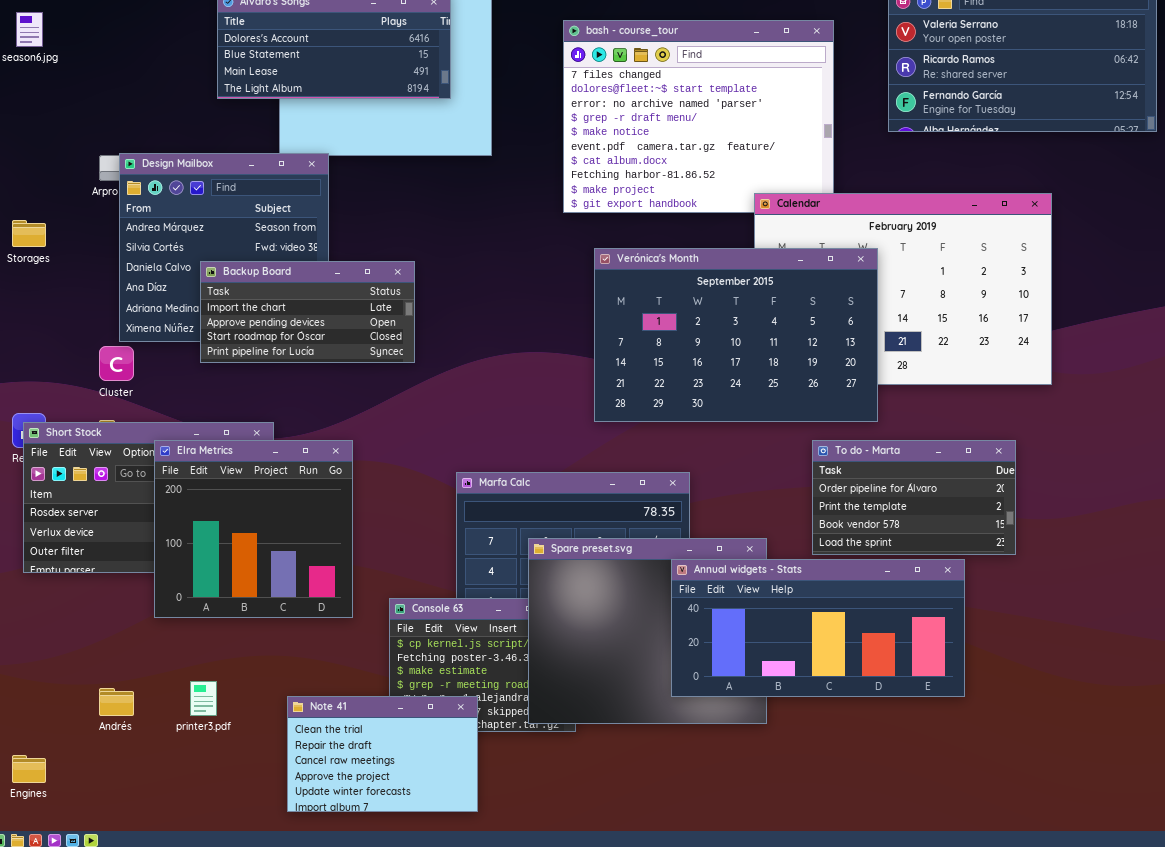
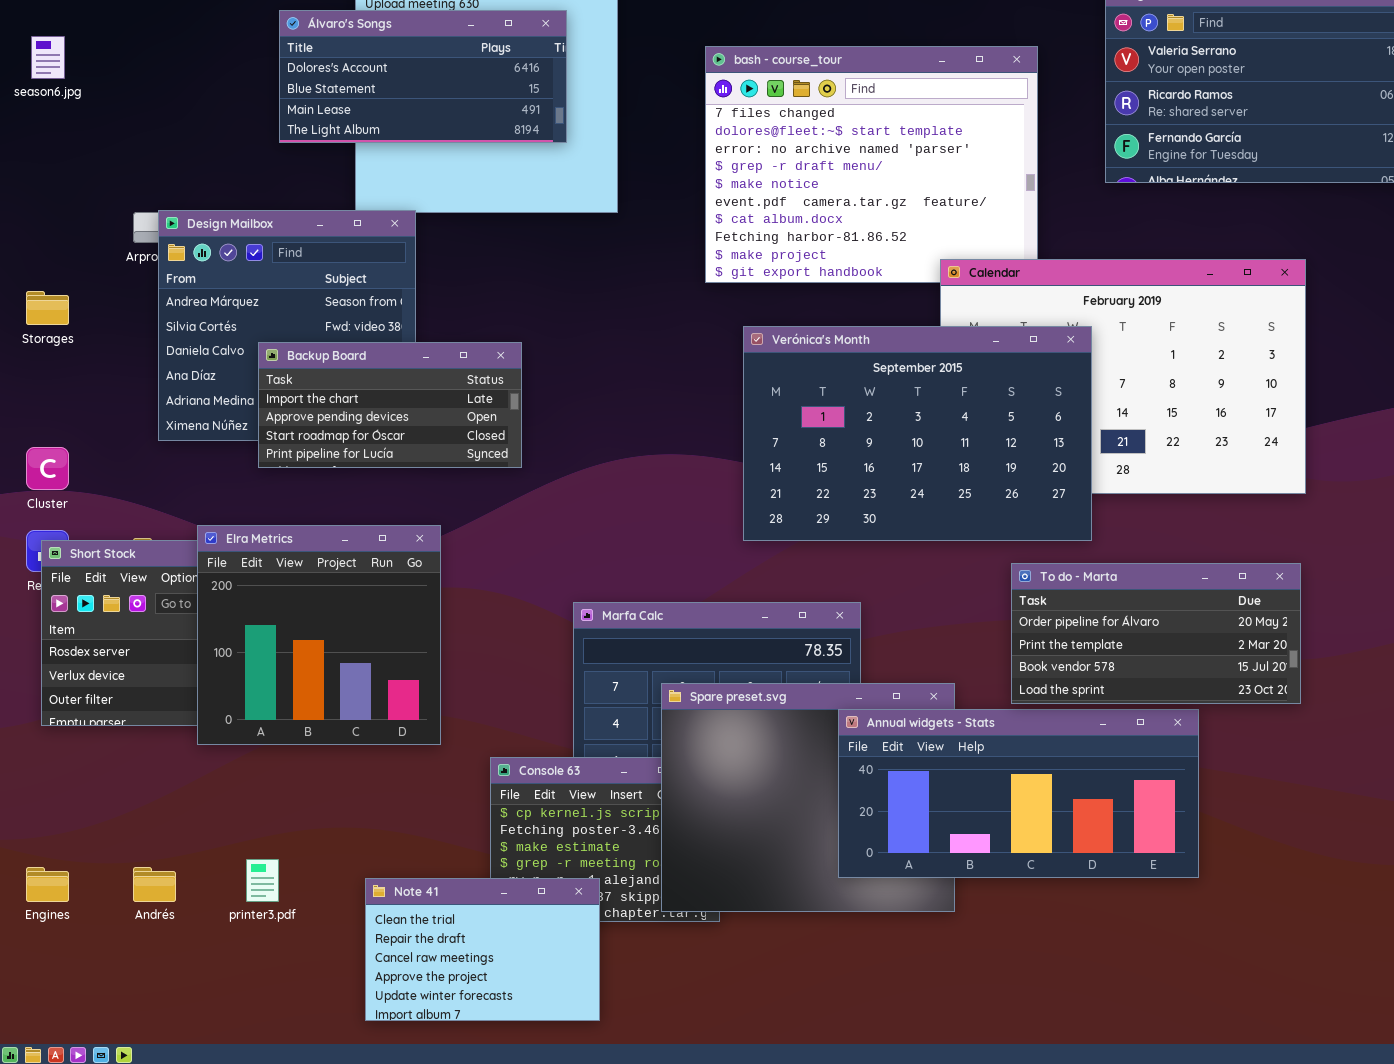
Cluster: [99,346,134,381] -> [26,447,69,490], moved
Elra Metrics: [154,440,353,618] -> [197,525,441,745], moved
To do - Marta: [812,440,1016,555] -> [1011,563,1301,704], resized
Engines: [12,755,46,783] -> [26,867,69,902], moved

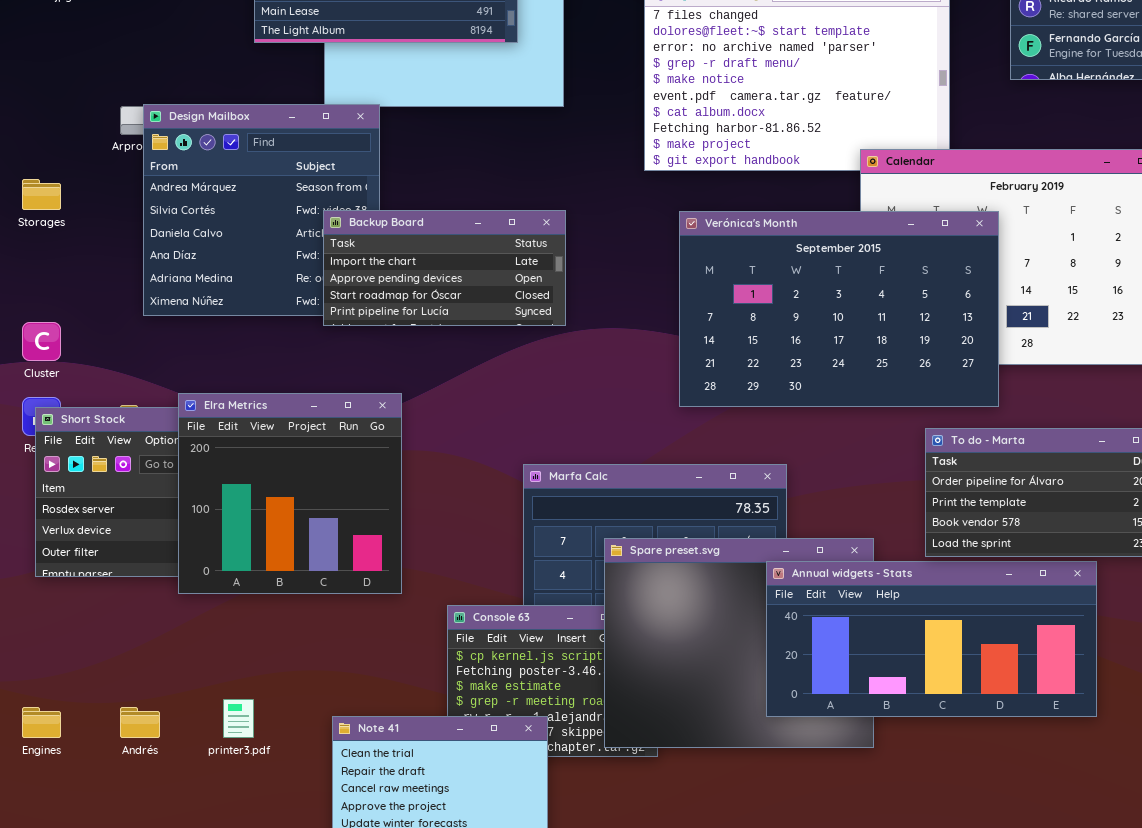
Backup Board: [258,342,522,468] -> [323,210,566,326], moved

